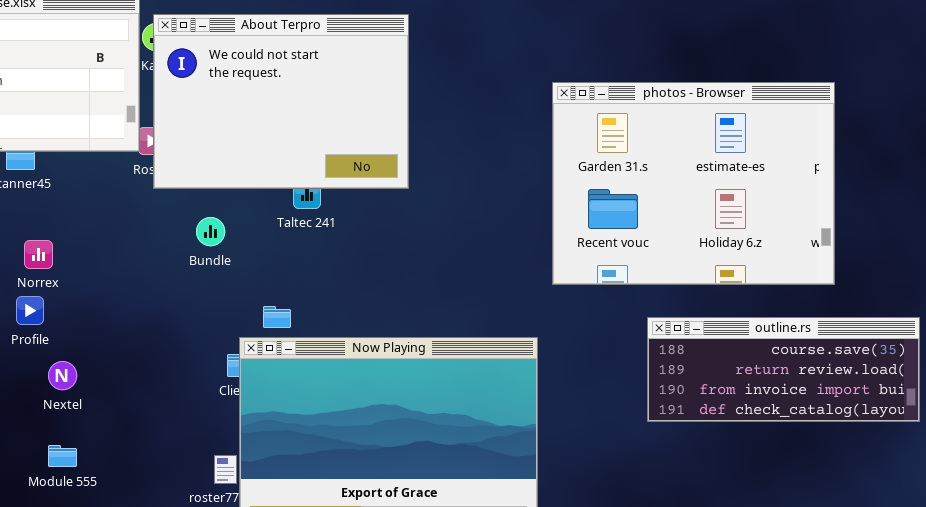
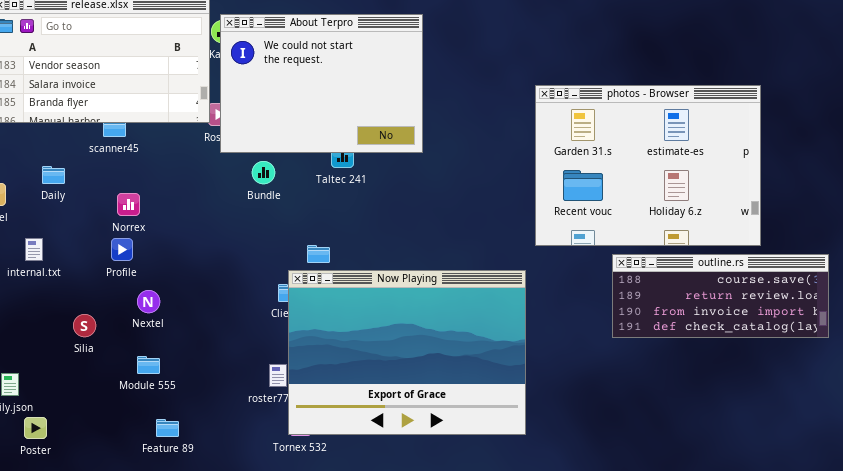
photos - Browser: [552,82,835,285] -> [535,85,761,246], moved
Bundle: [196,217,225,246] -> [252,161,275,184], moved

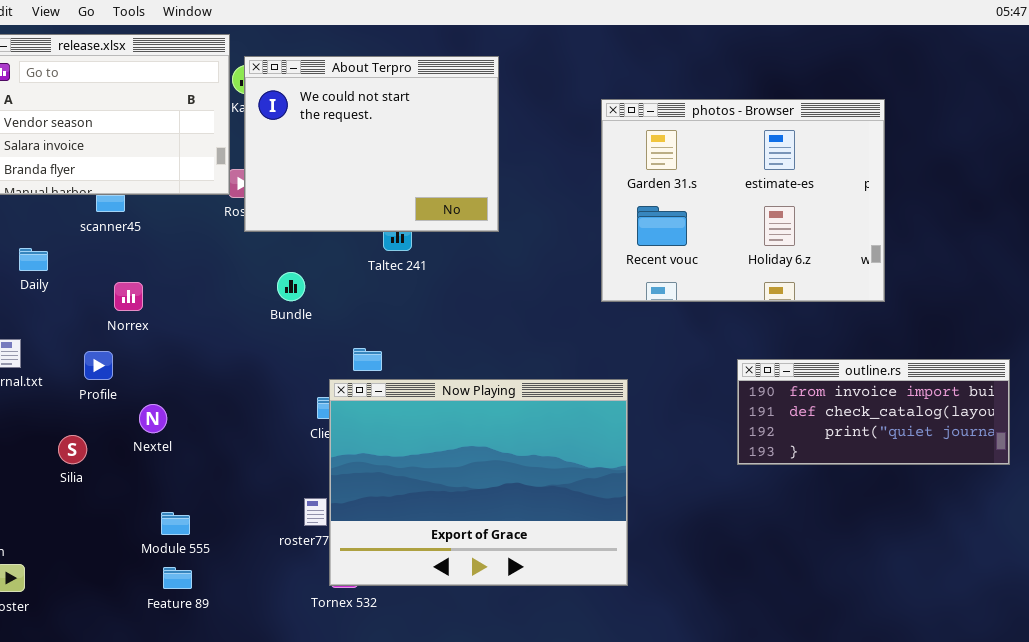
photos - Browser: [535,85,761,246] -> [601,99,885,302], moved
Bundle: [252,161,275,184] -> [277,272,305,301], moved
Profile: [111,238,133,261] -> [84,351,113,380], moved
outline.rs: [612,254,829,338] -> [737,359,1010,465], scrolled down 2 rows
Module 555: [137,356,160,374] -> [161,512,190,535], moved

